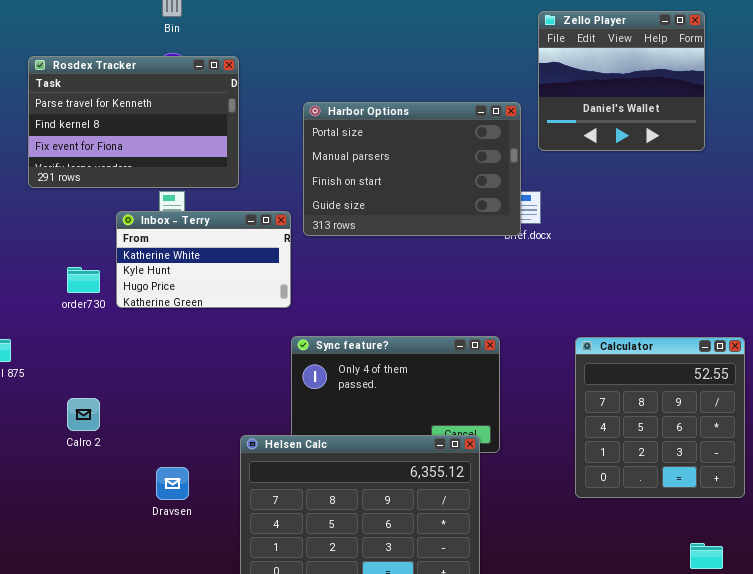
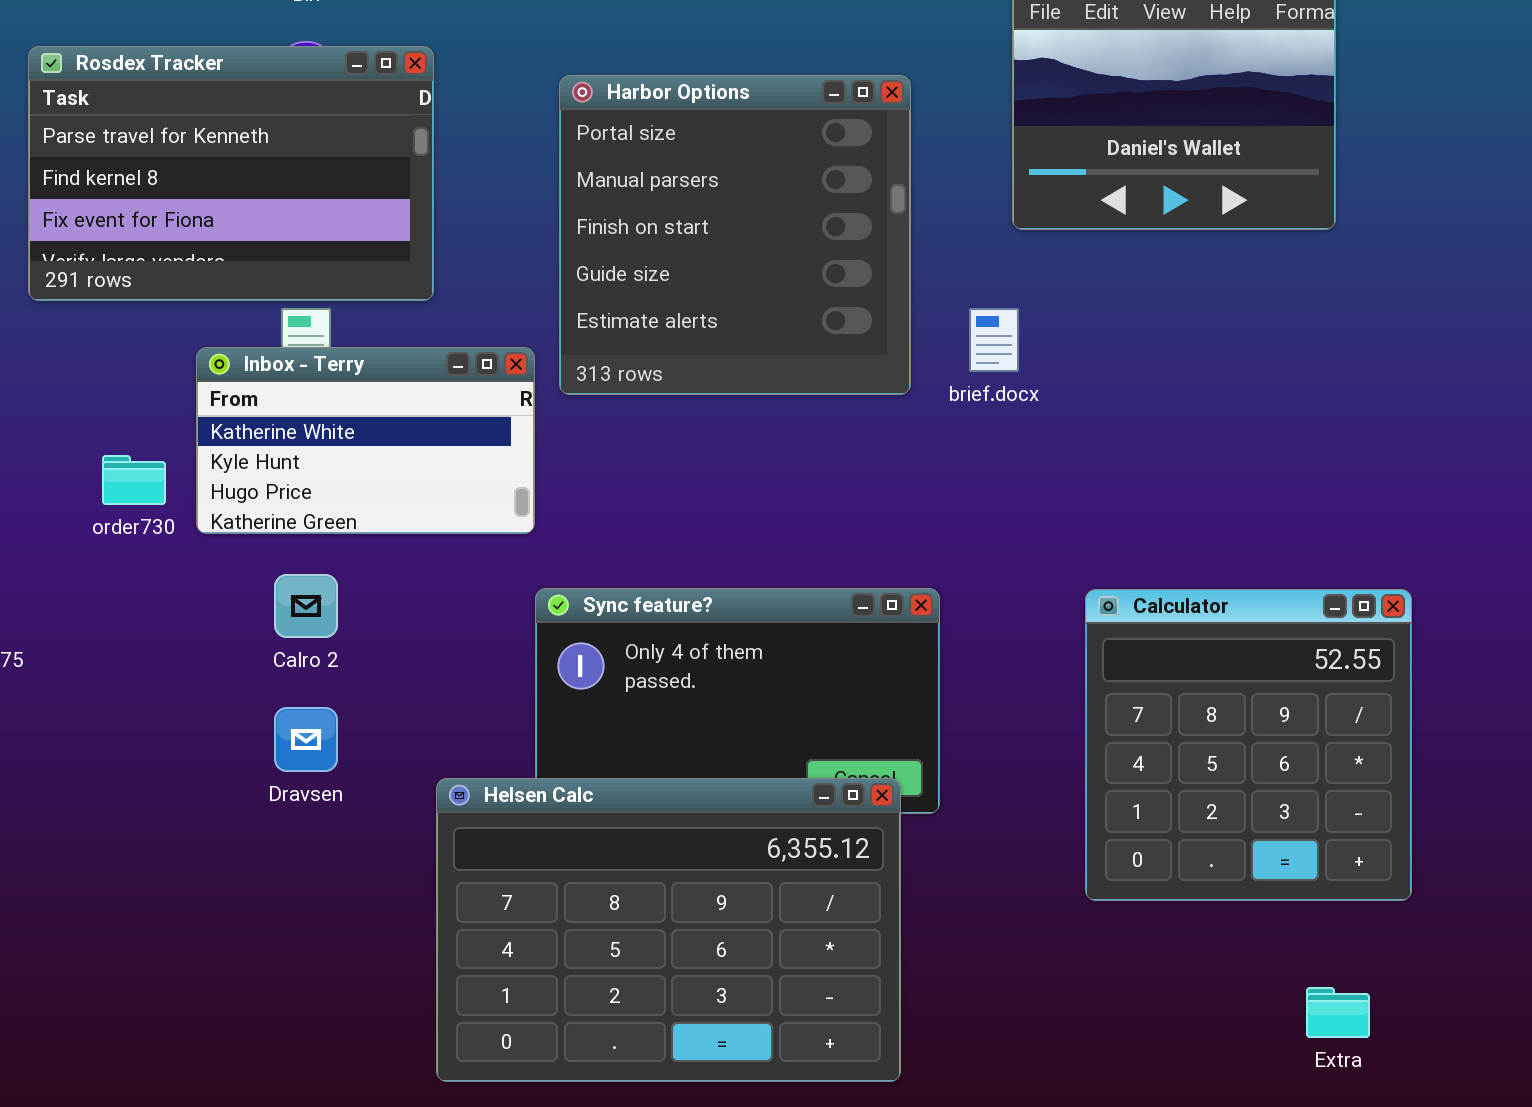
Harbor Options: [303,102,521,236] -> [559,75,911,395], resized
Calro 2: [67,398,100,431] -> [274,574,338,638], moved
Dravsen: [156,467,189,500] -> [274,707,338,772], moved

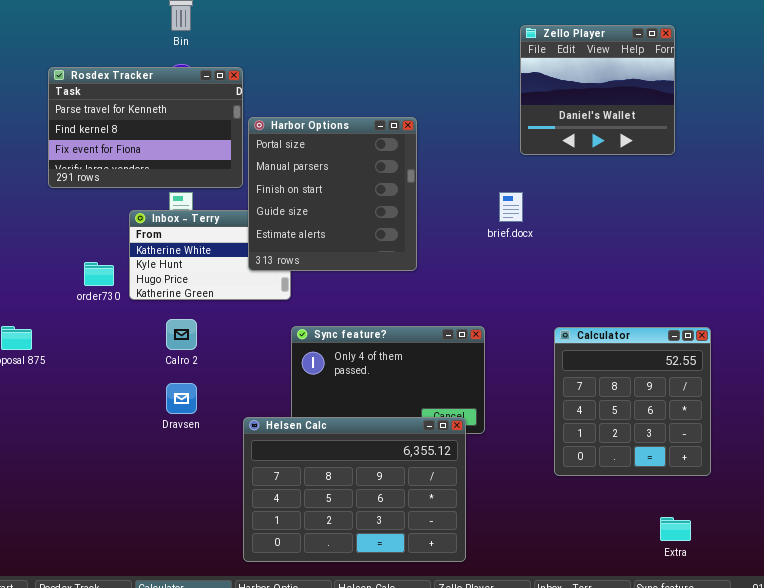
Harbor Options: [559,75,911,395] -> [248,117,417,271], moved

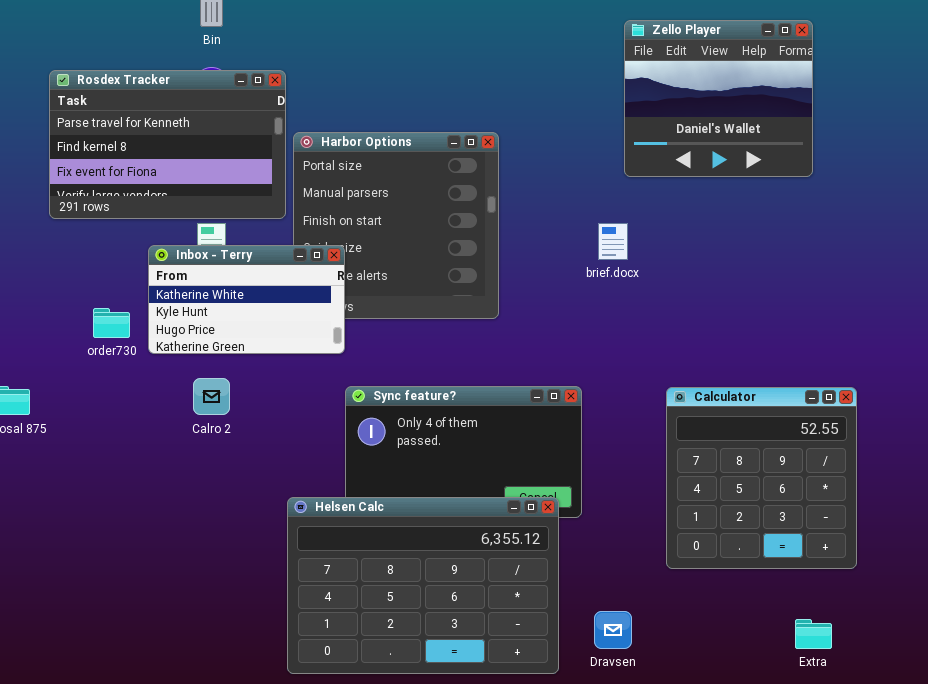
Inbox - Terry: [129,210,291,300] -> [148,245,345,354], raised
Dravsen: [166,383,197,414] -> [594,611,632,649], moved

